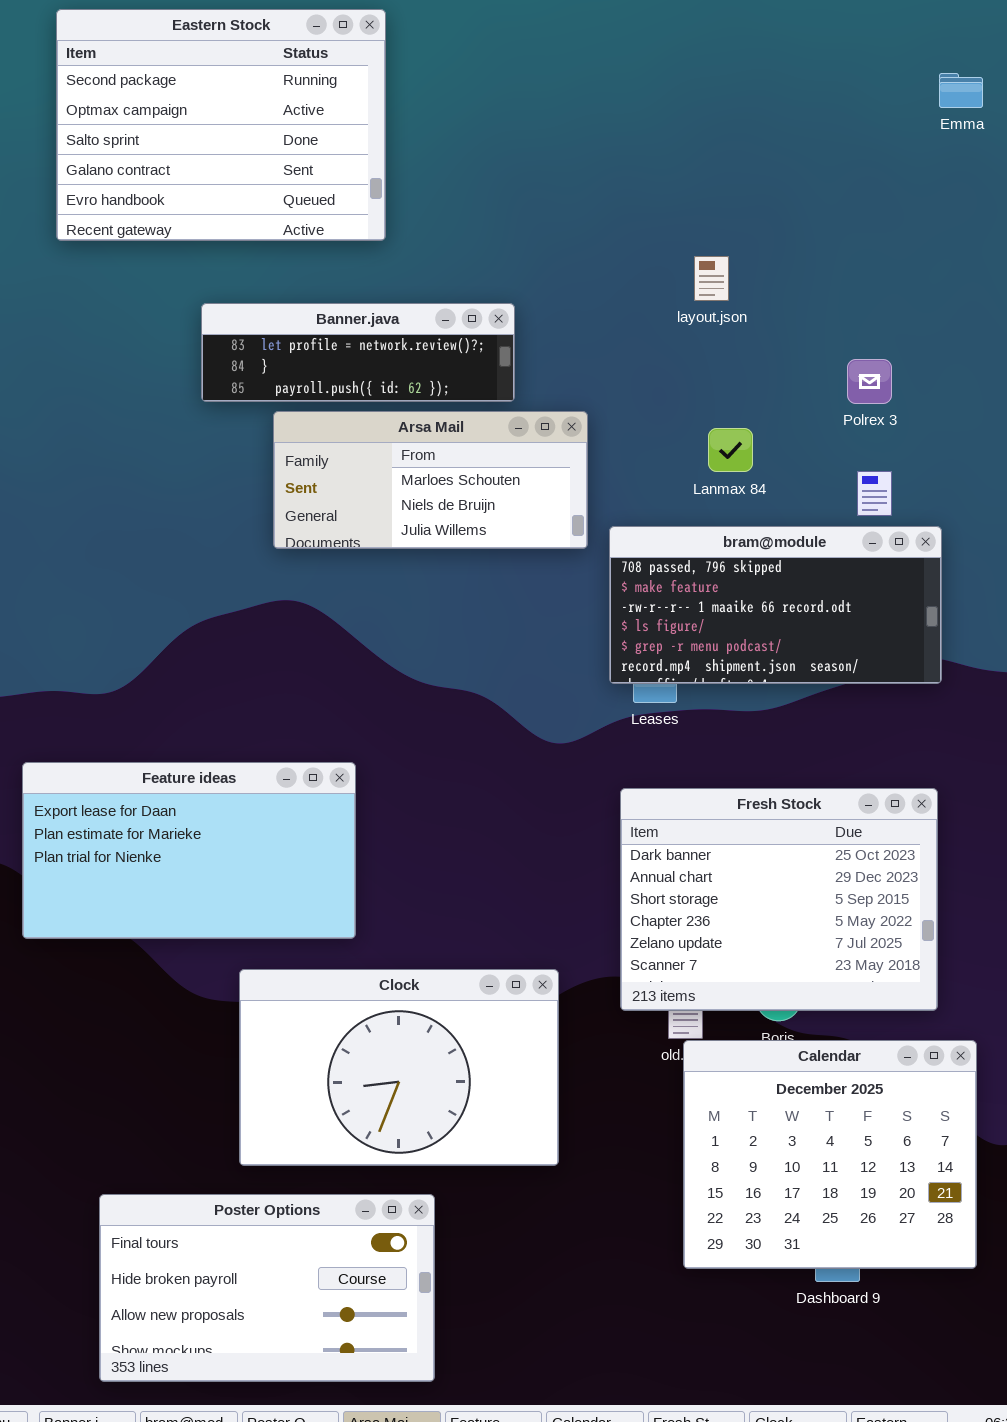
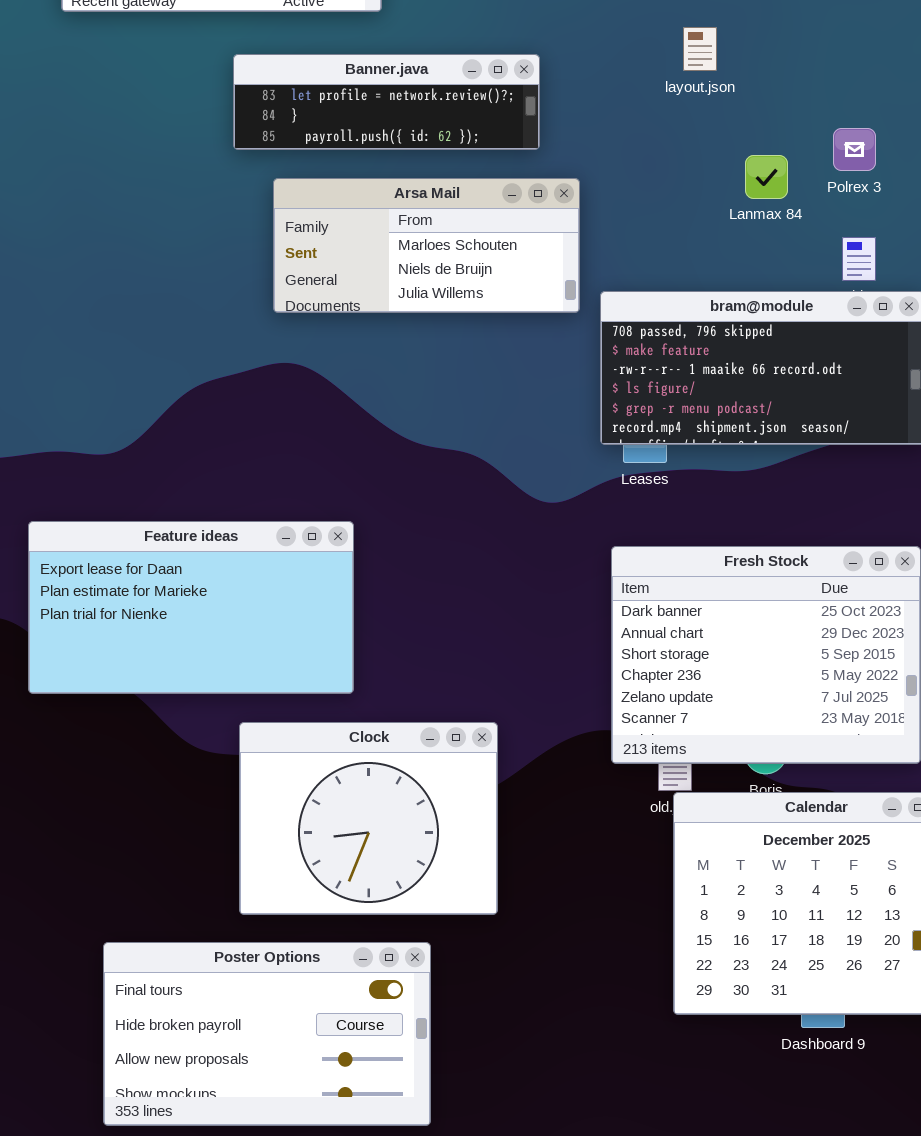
Banner.java: [201,303,515,402] -> [233,54,540,150], moved
Lanmax 84: [708,428,753,472] -> [745,155,788,199], moved
Clock: [239,969,559,1166] -> [239,722,498,915], resized

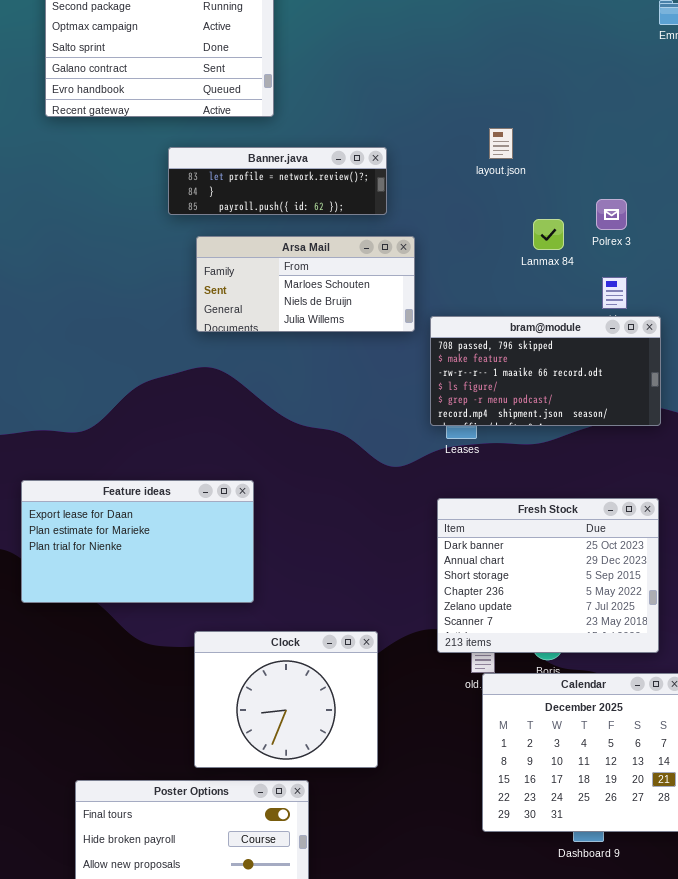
Clock: [239,722,498,915] -> [194,631,378,768], moved

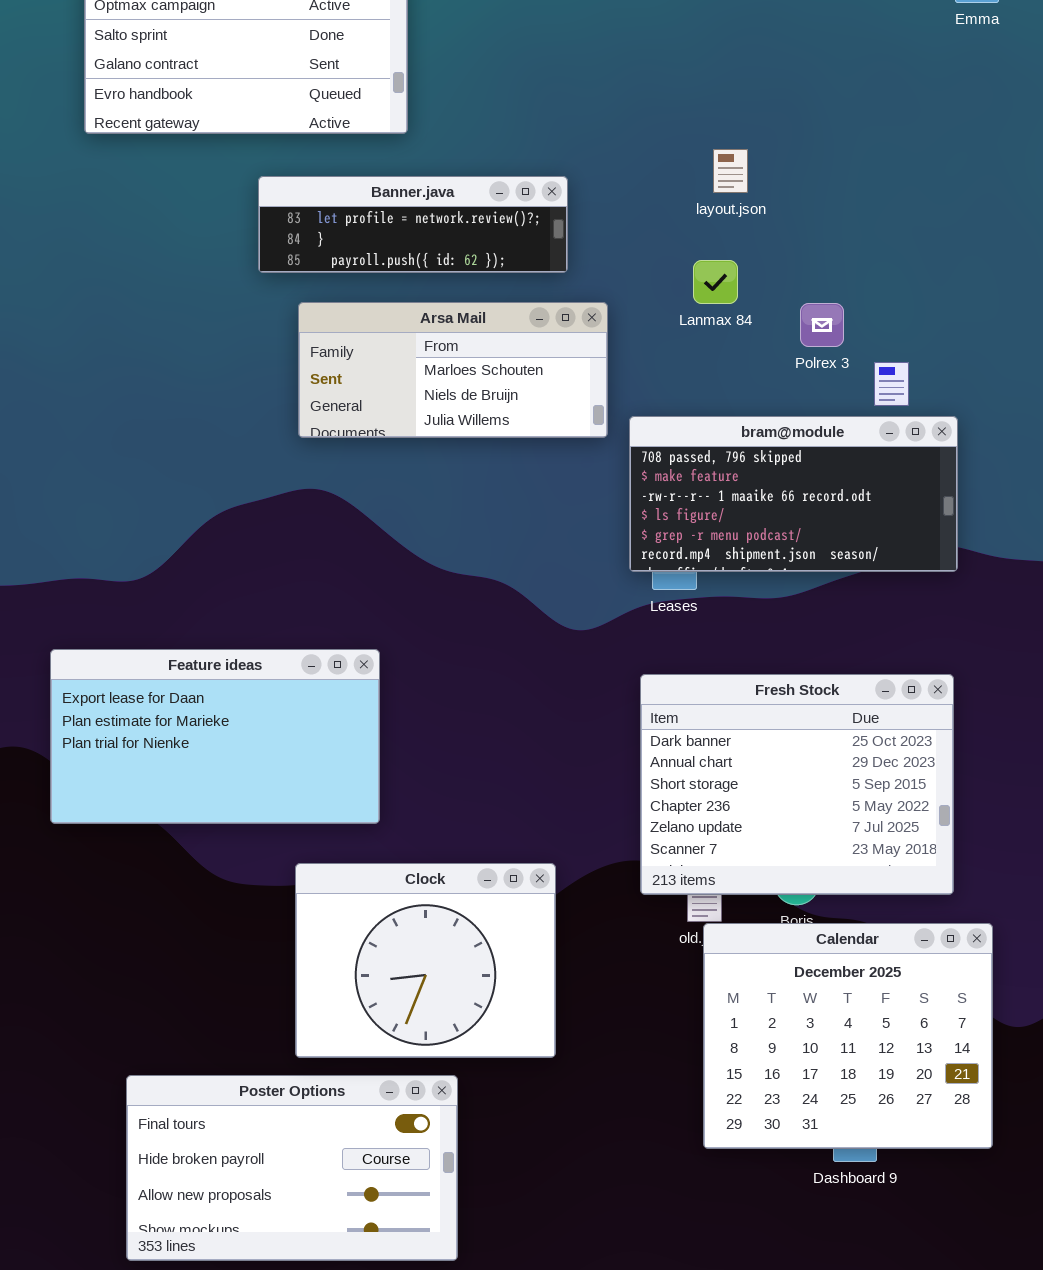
Polrex 3: [596,199,627,230] -> [800,303,844,347], moved
Lanmax 84: [533,219,564,250] -> [693,260,738,304], moved

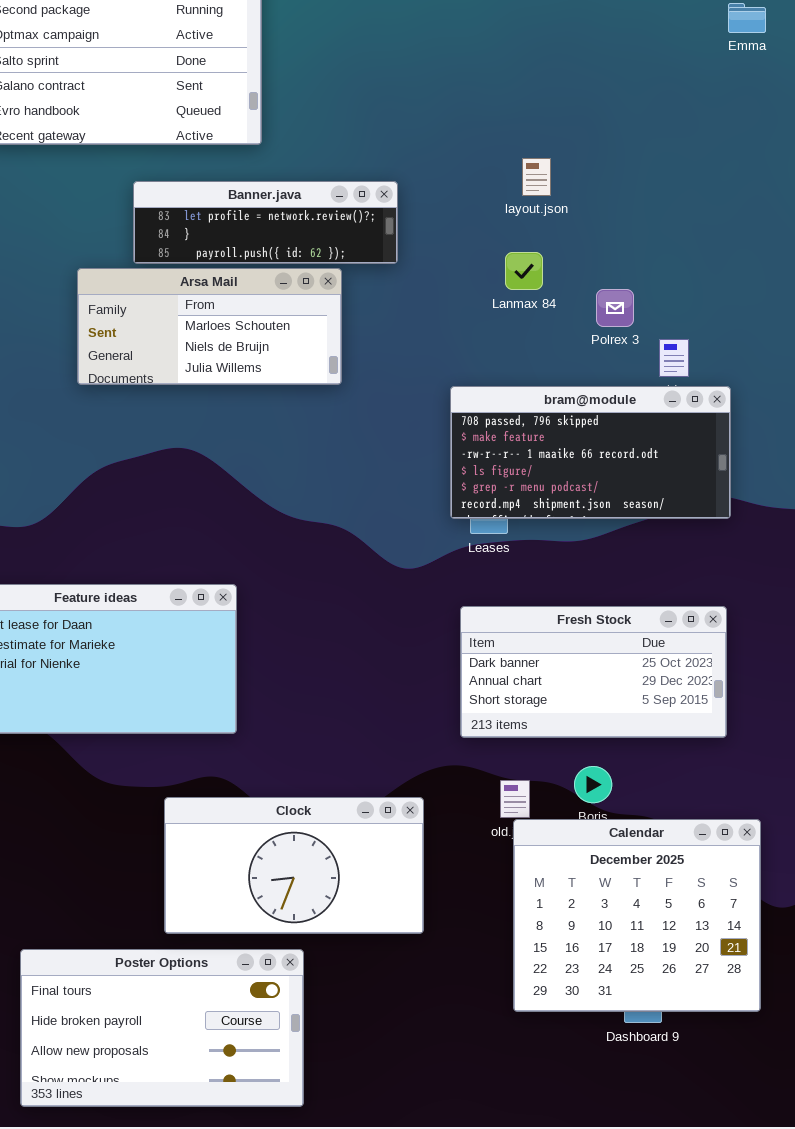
Arsa Mail: [298,302,608,438] -> [77,268,342,385], moved
Fresh Stock: [640,674,954,895] -> [460,606,727,738], resized
Clock: [295,863,556,1058] -> [164,797,424,934], resized

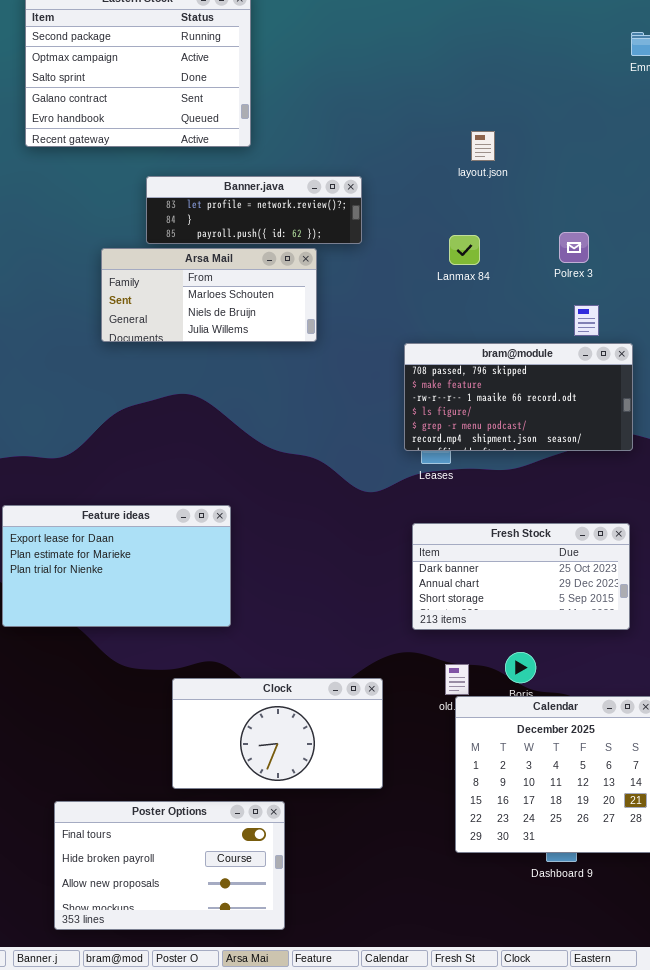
layout.json: [522,158,551,196] -> [471,131,495,161], moved
Polrex 3: [596,289,634,327] -> [559,232,589,263], moved

